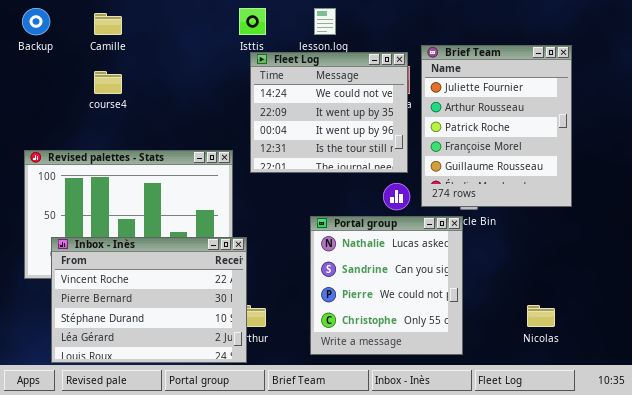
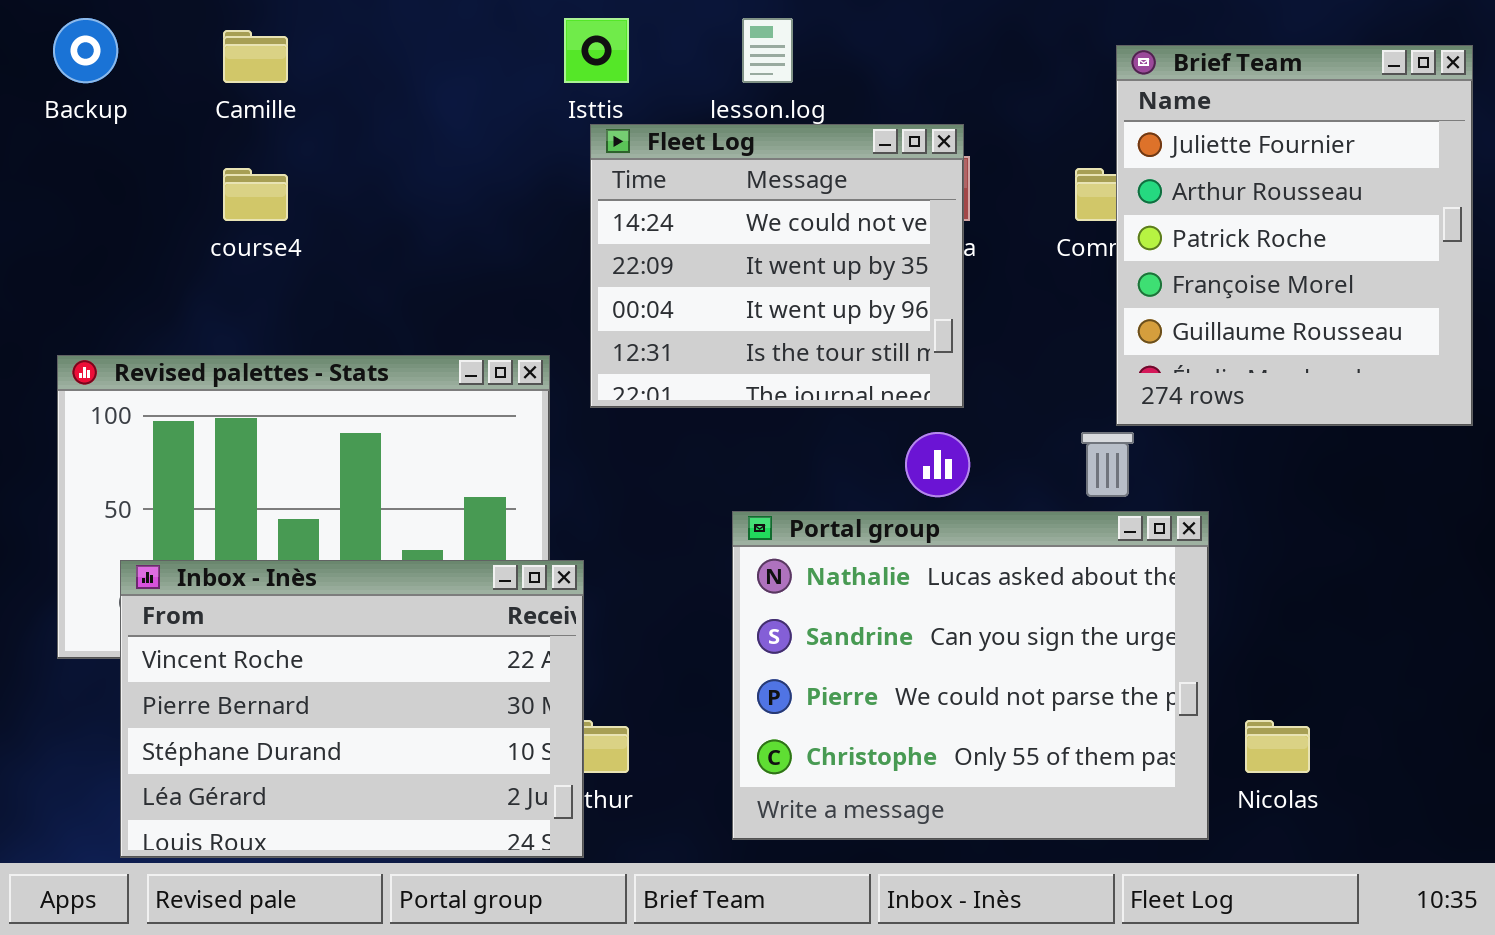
Brief Team: [421,45,572,207] -> [1116,45,1473,426], moved
Portal group: [310,216,463,355] -> [732,511,1209,840], resized

